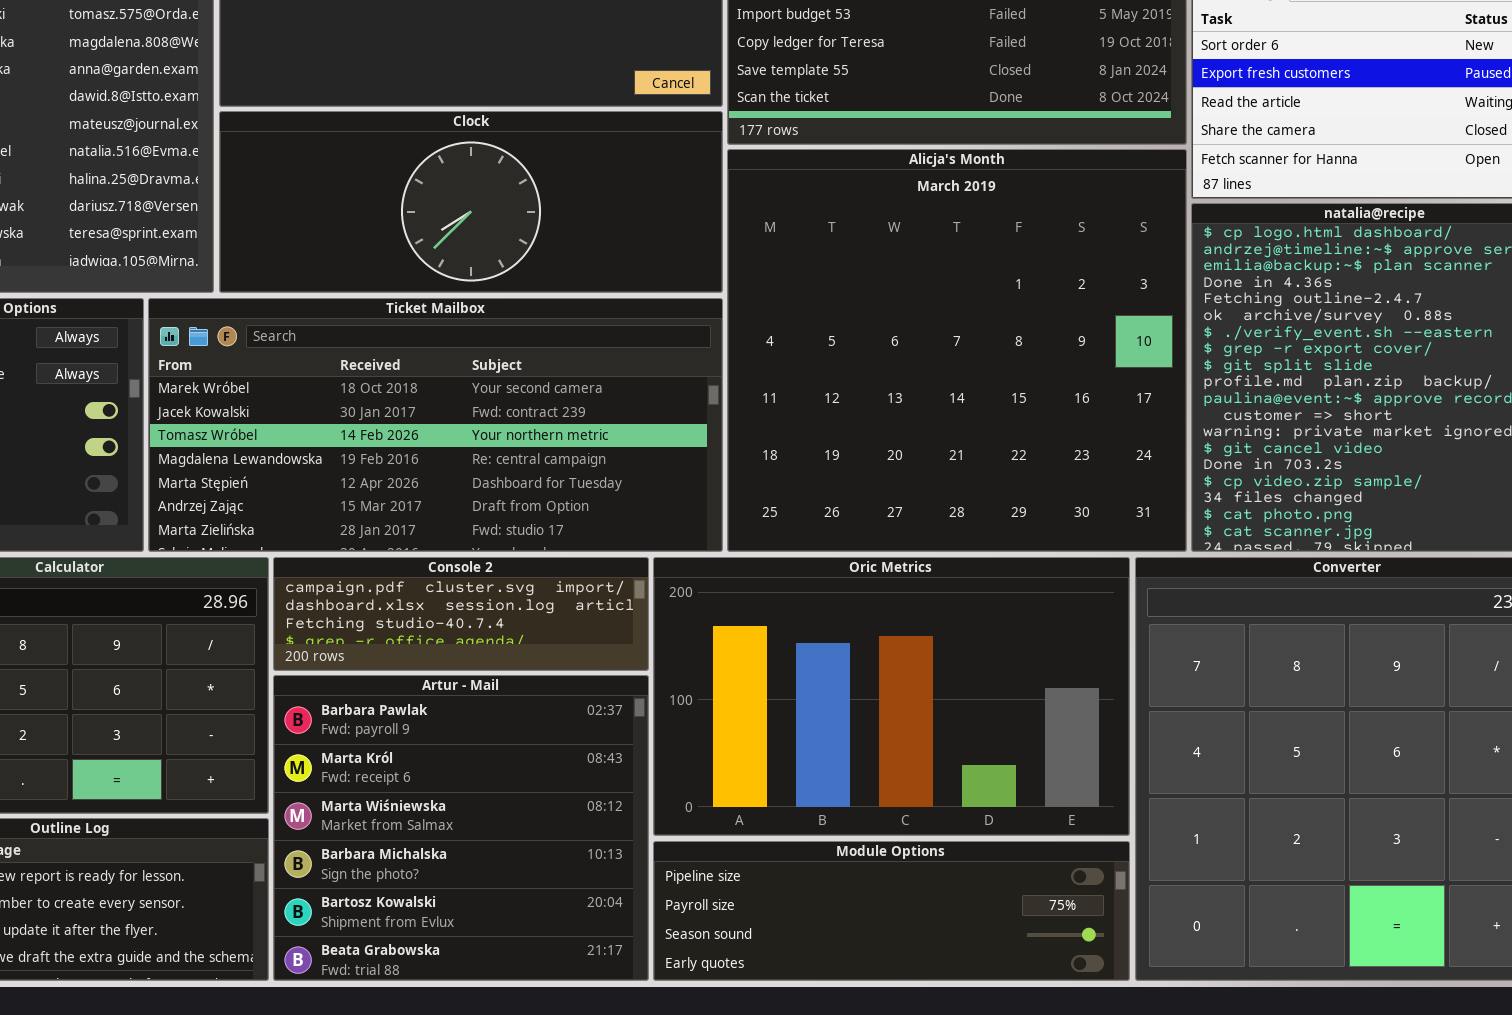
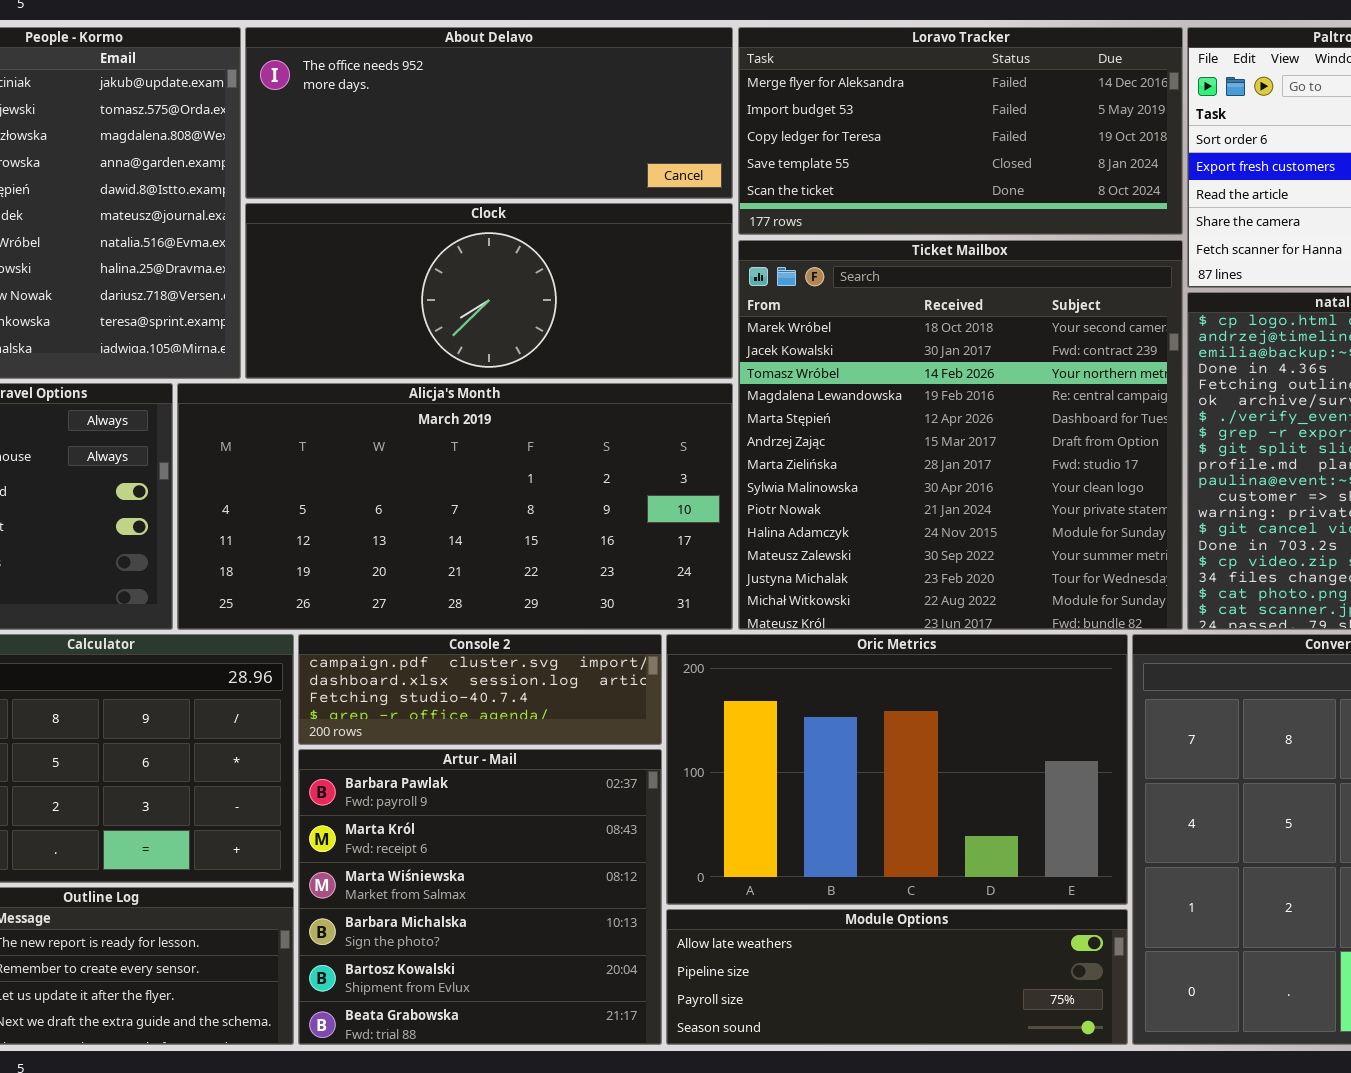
Alicja's Month: [727,149,1187,552] -> [177,383,733,630], moved, resized
Ticket Mailbox: [148,298,723,552] -> [738,240,1183,630], moved, resized
Module Options: [653,841,1130,981] -> [666,909,1128,1045], scrolled up 1 row

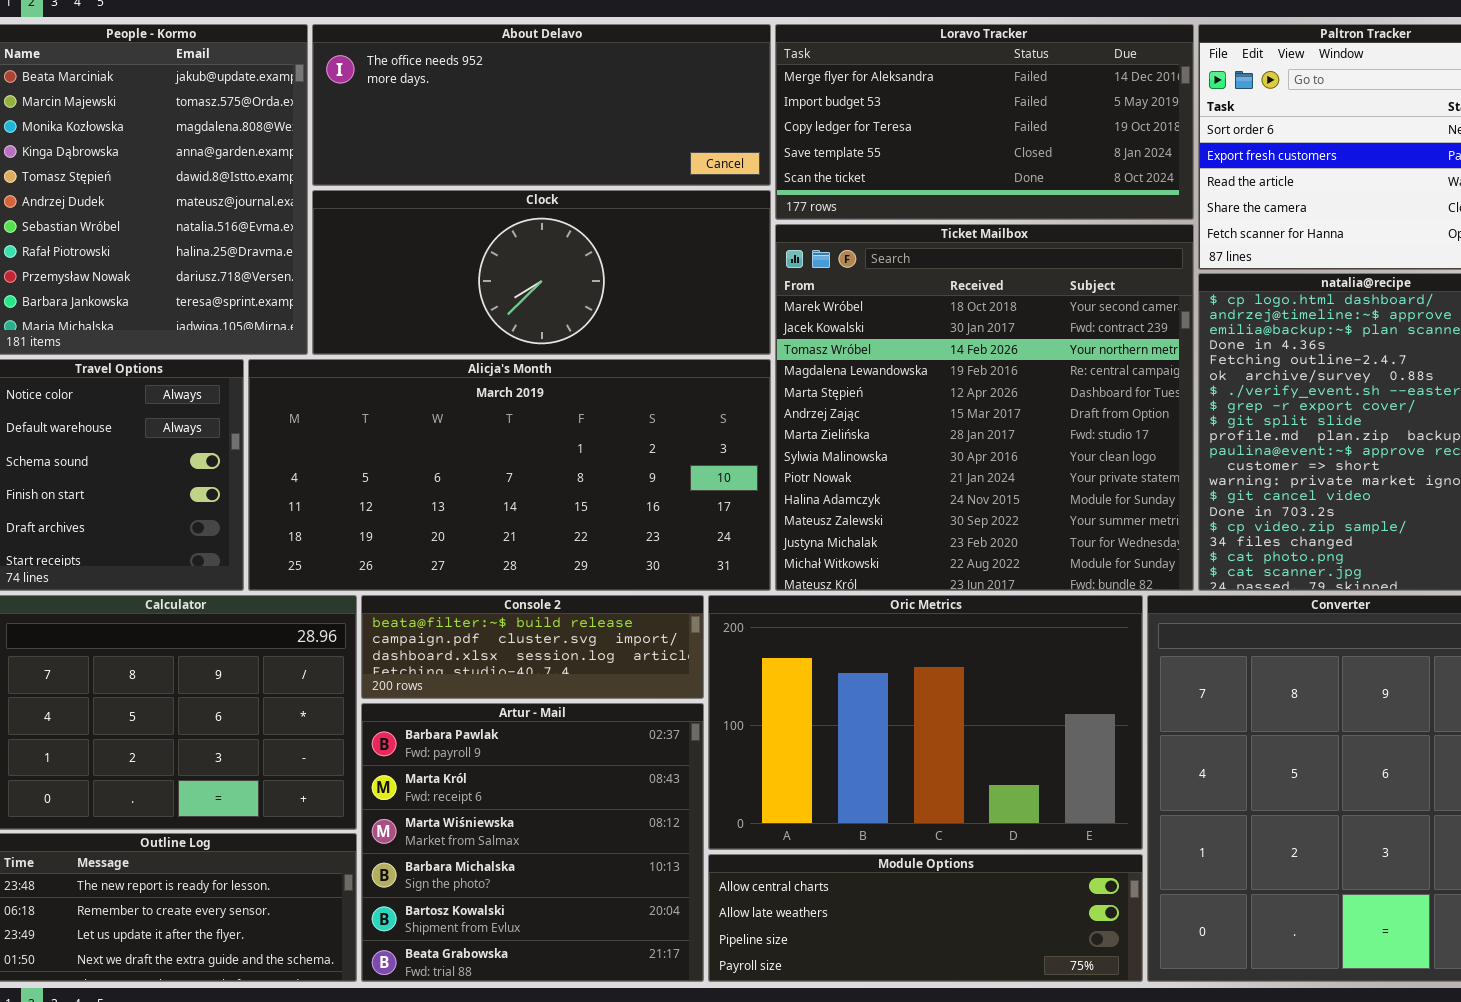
Console 2: [298,634,662,745] -> [361,595,704,699], scrolled up 1 row
Module Options: [666,909,1128,1045] -> [708,854,1143,982], scrolled up 1 row

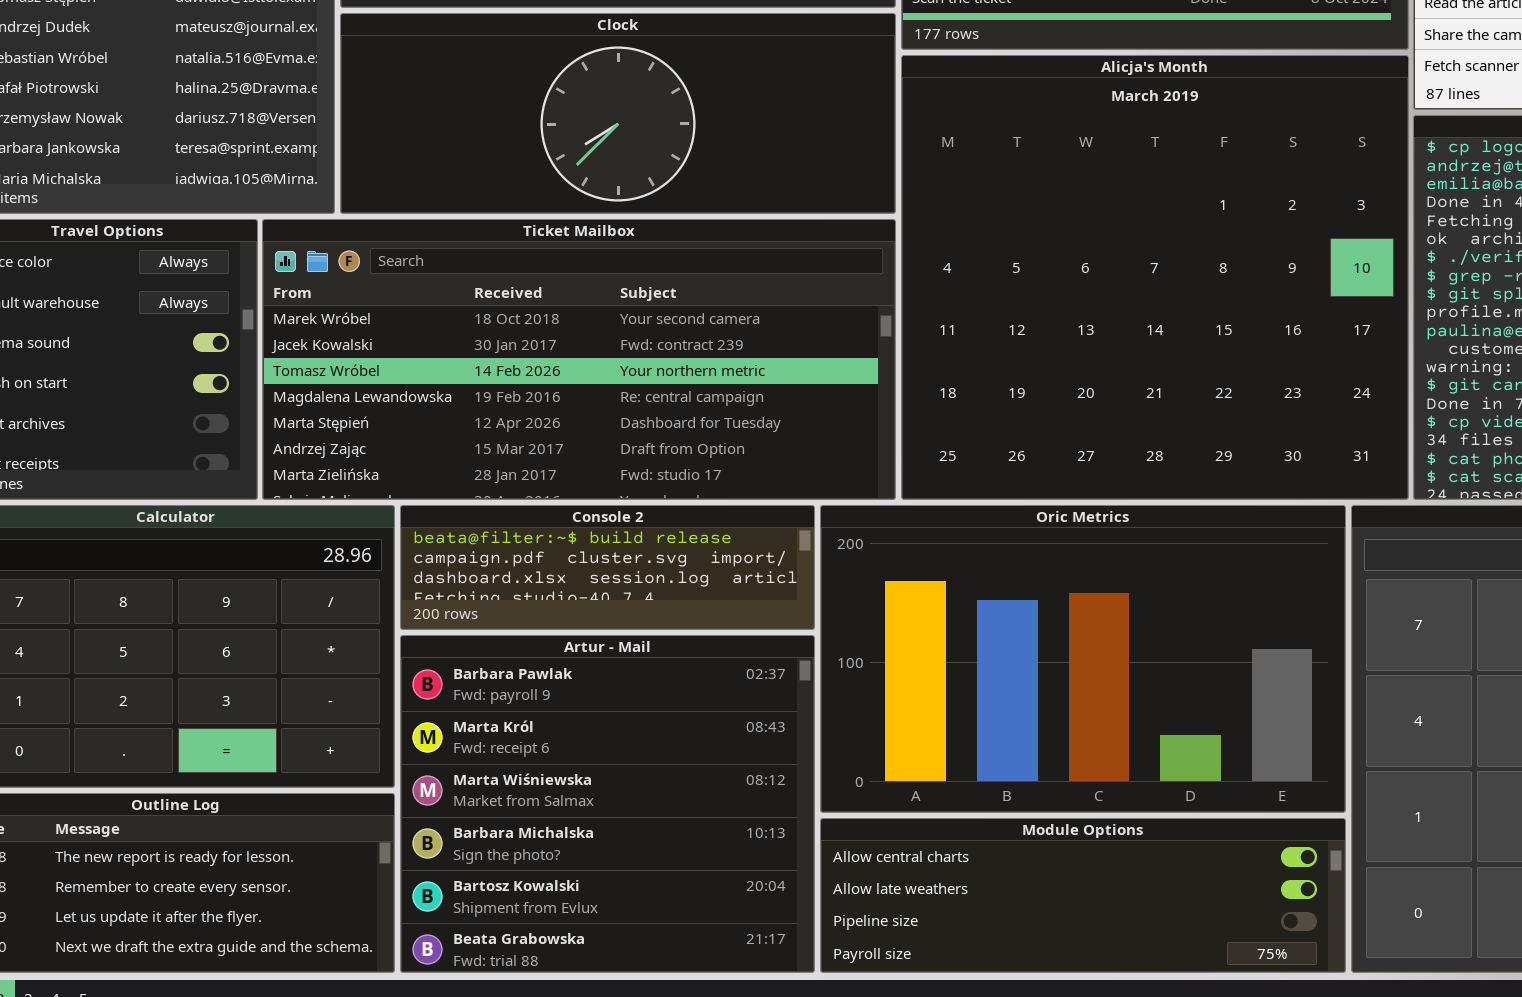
Ticket Mailbox: [775,224,1194,591] -> [262,219,896,500], moved, resized
Alicja's Month: [248,359,771,591] -> [901,55,1409,500], moved, resized

